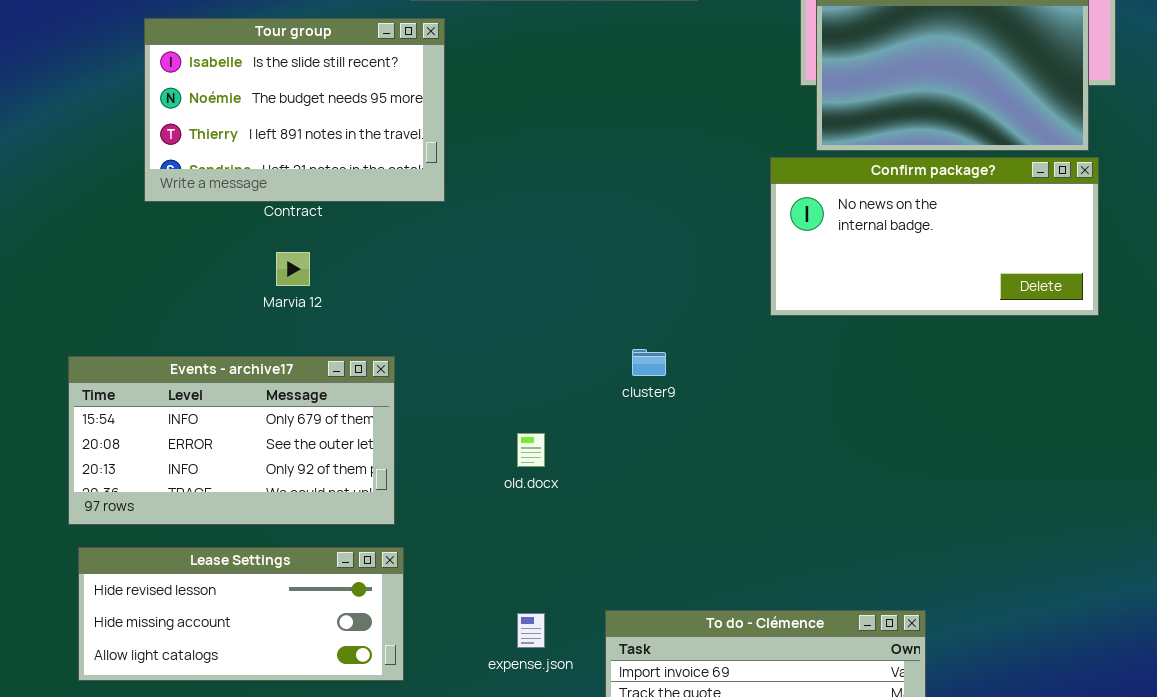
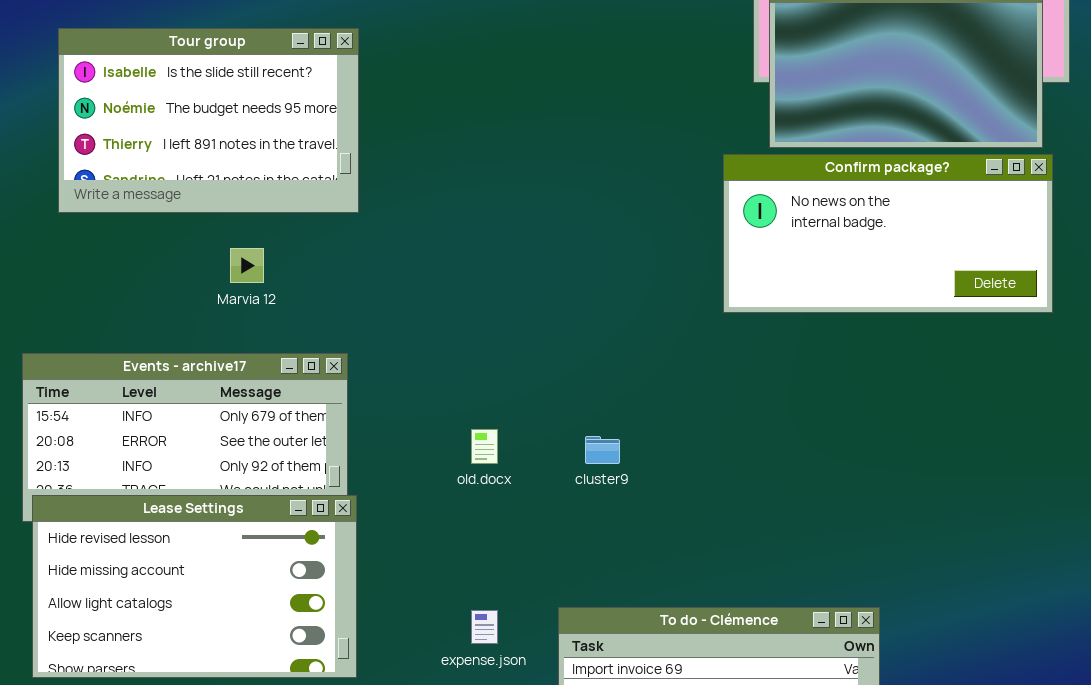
Tour group: [144,18,445,202] -> [58,28,359,213], moved
cluster9: [632,349,666,376] -> [585,436,620,464], moved
Lease Settings: [78,547,404,681] -> [32,495,357,678], resized

